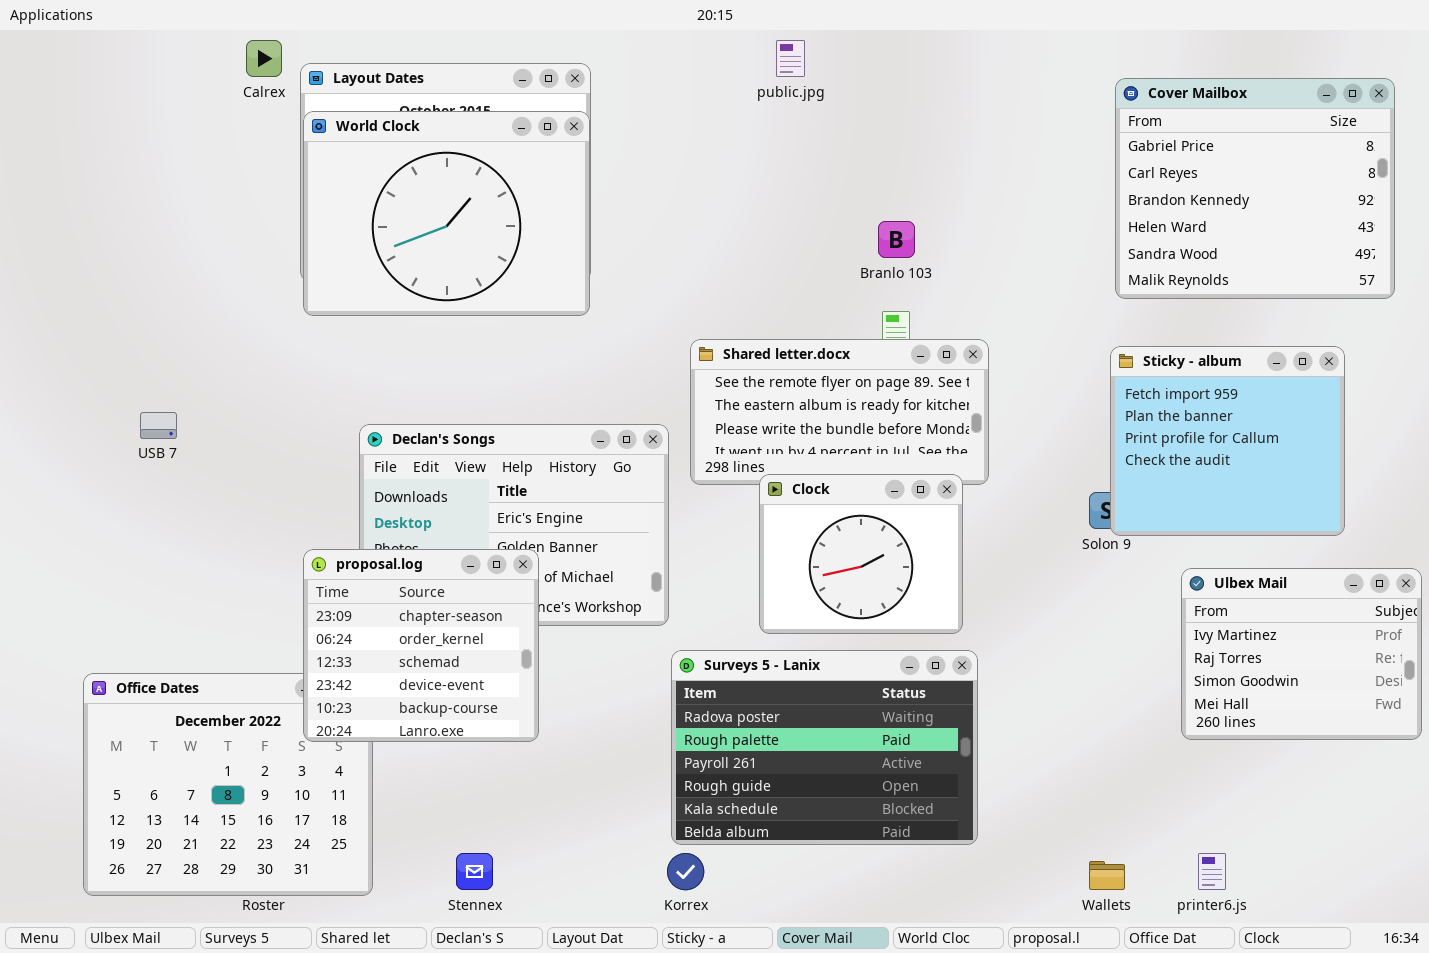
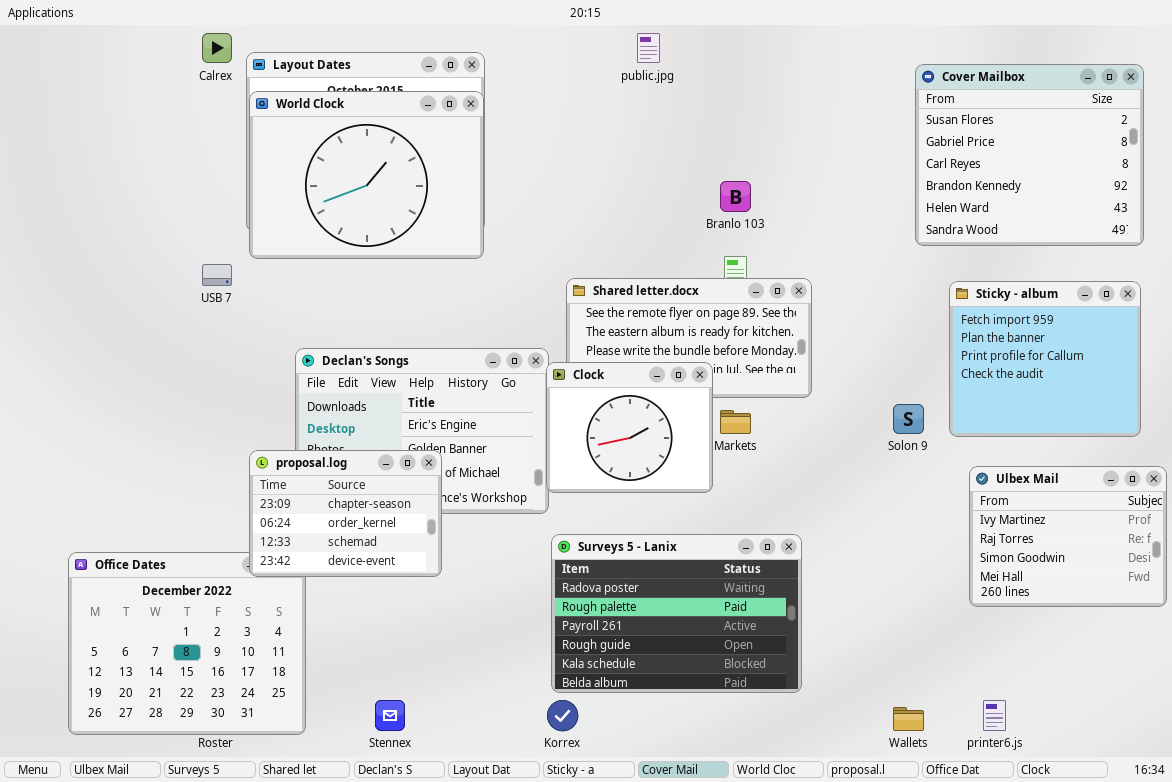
Cover Mailbox: [1115,78,1395,299] -> [915,64,1144,246], scrolled up 1 row
Sticky - album: [1110,346,1345,536] -> [949,281,1141,437], moved
USB 7: [140,412,177,439] -> [202,264,232,286], moved
Clock: [759,474,963,634] -> [546,362,713,493], moved
proposal.log: [303,549,539,742] -> [249,450,442,577], resized

